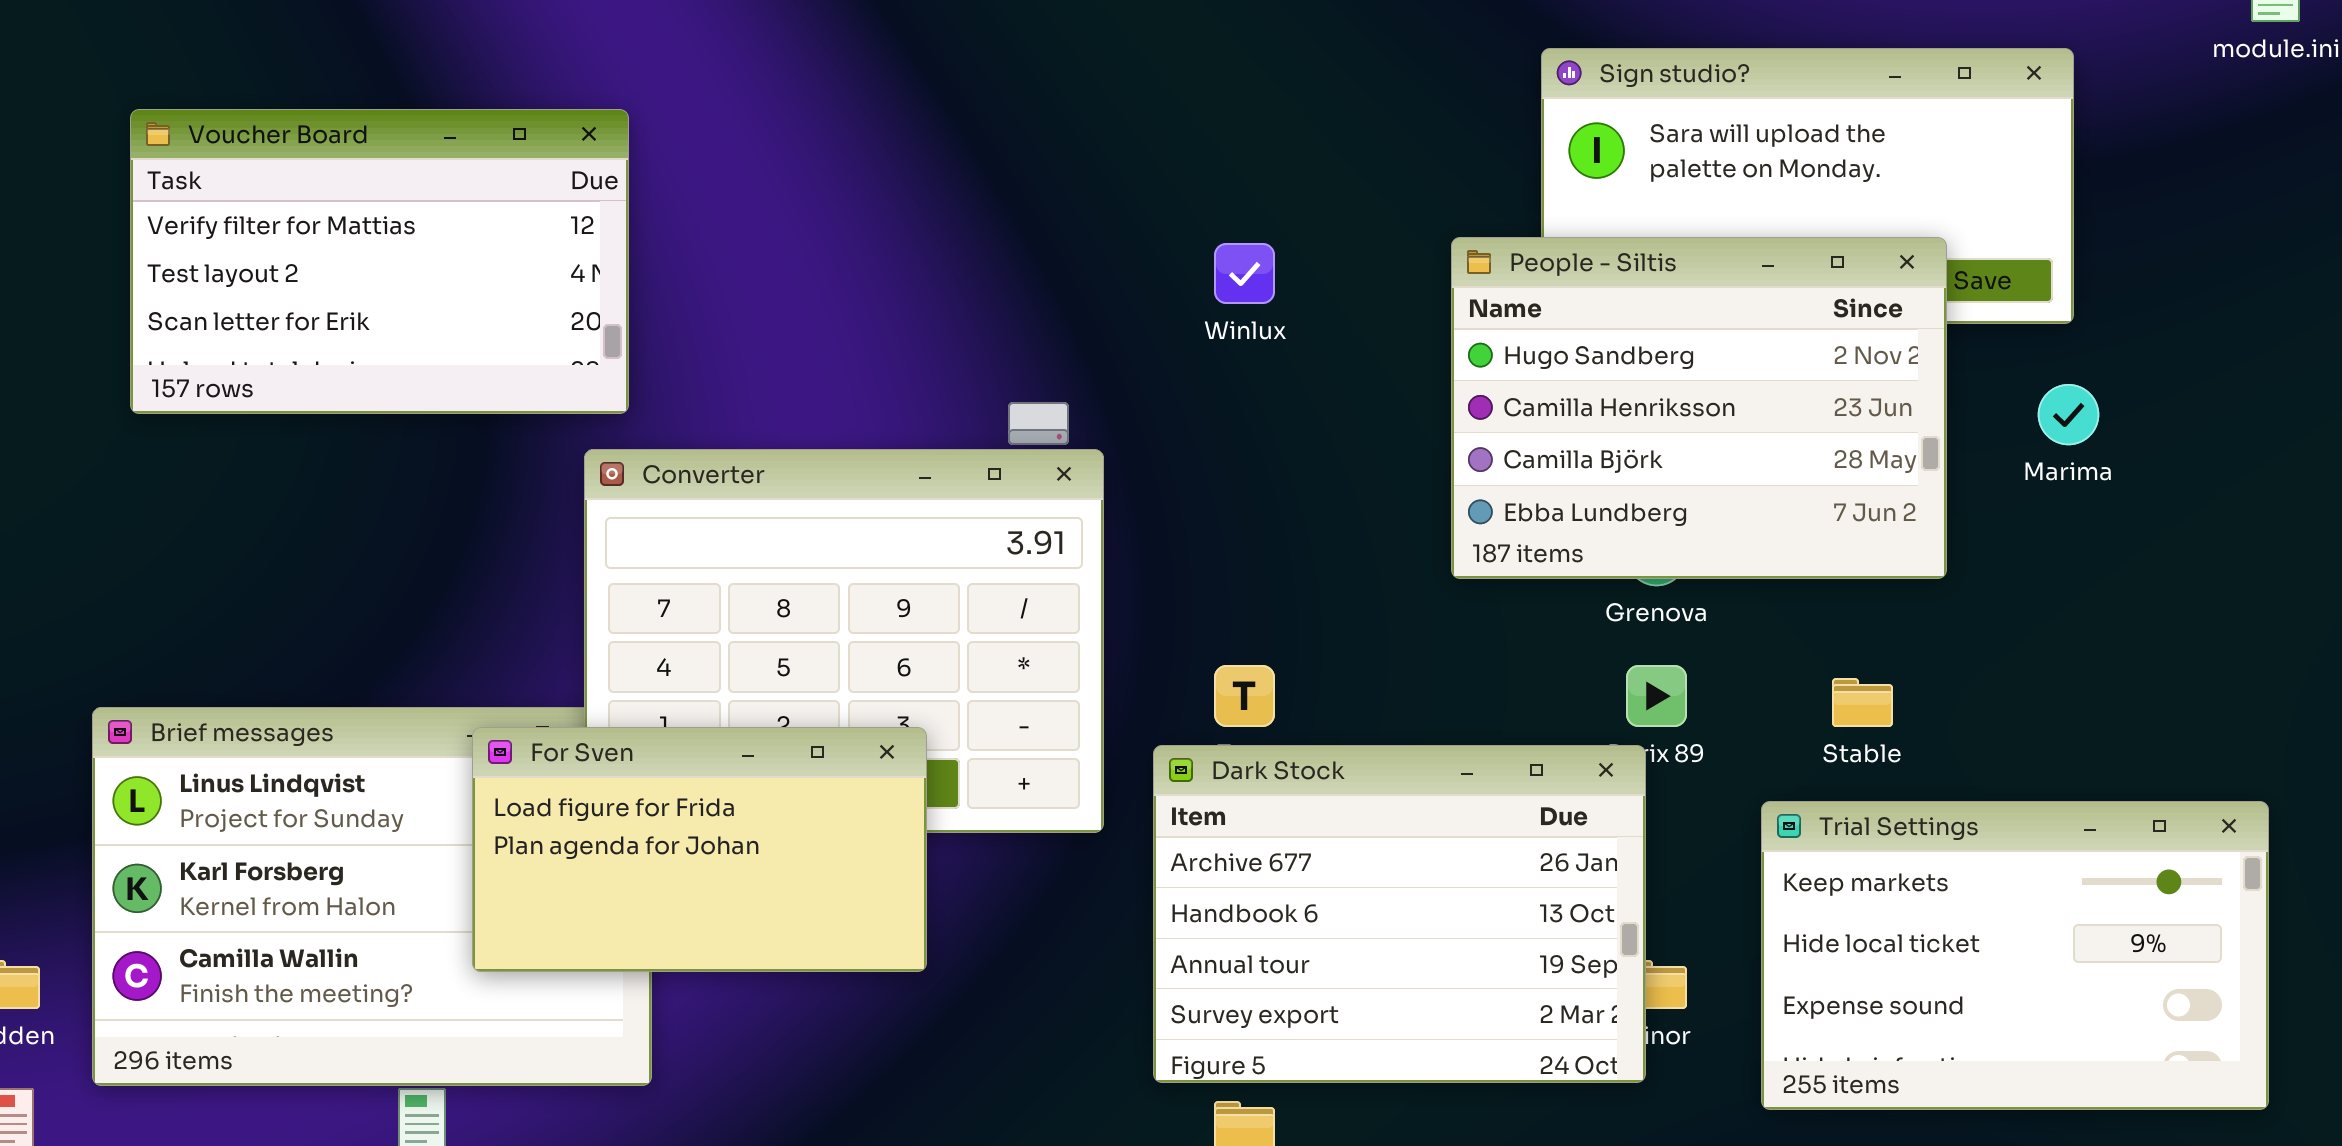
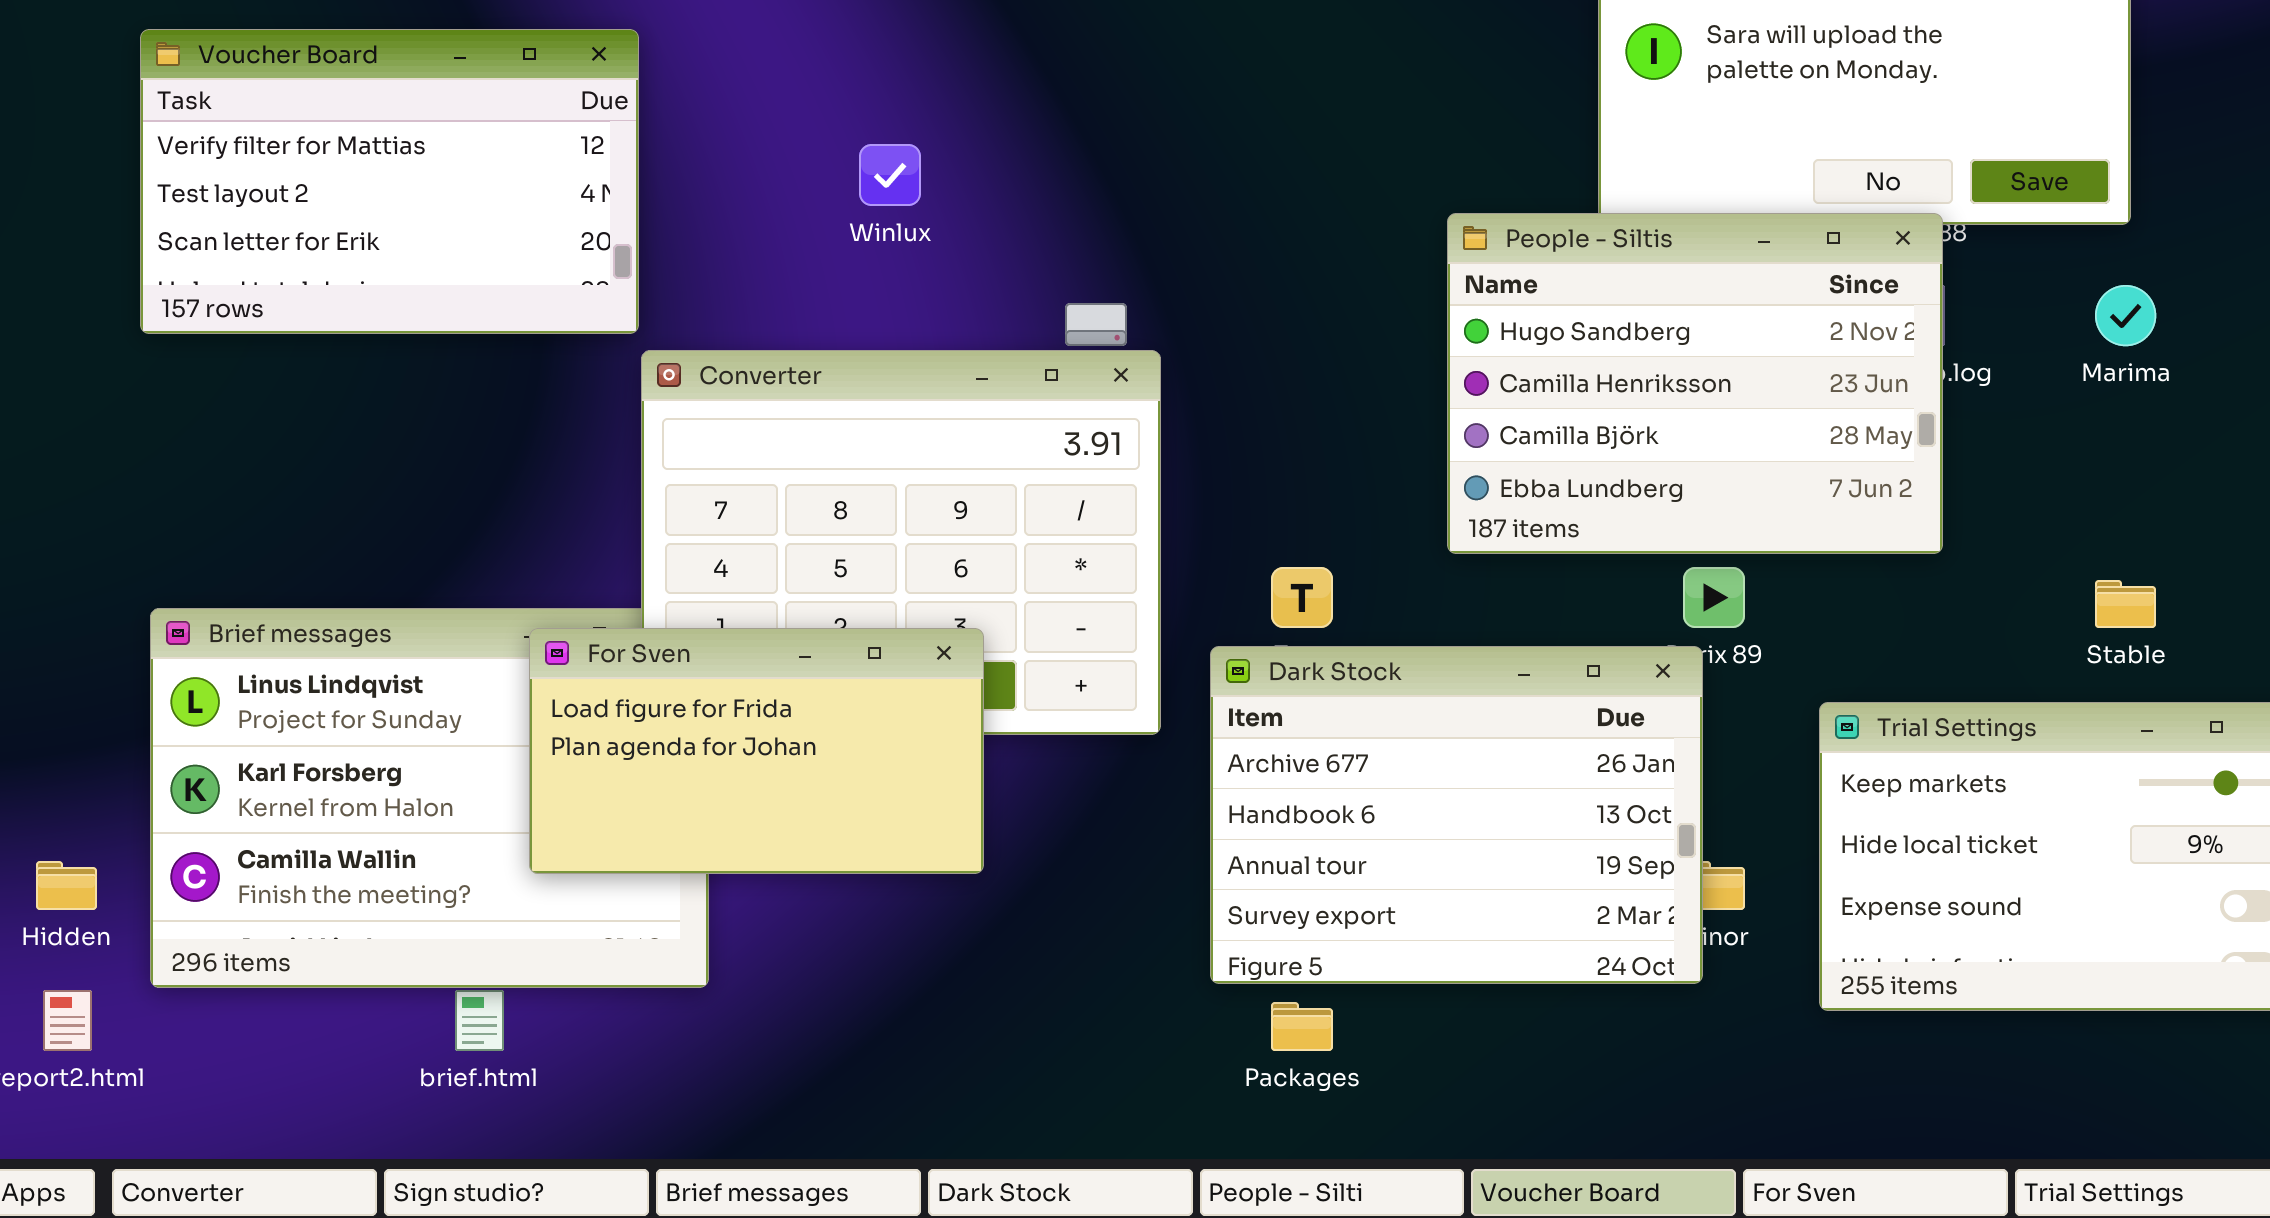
Voucher Board: [130,109,629,414] -> [140,29,639,334], moved
People - Siltis: [1451,237,1947,579] -> [1447,213,1943,554], moved
Winlux: [1214,243,1275,304] -> [859,144,921,206], moved
Stable: [1832,678,1893,727] -> [2095,580,2156,628], moved

